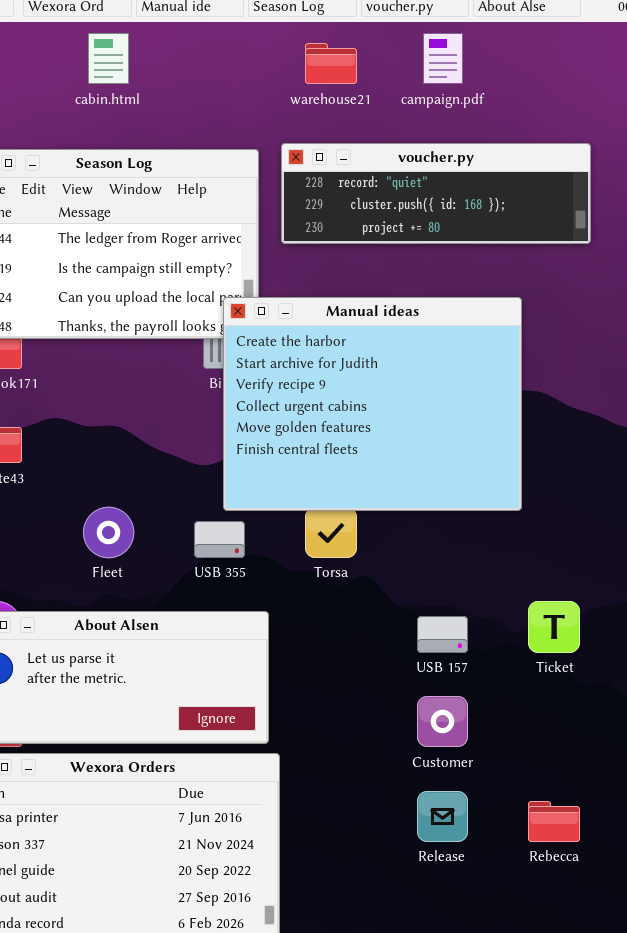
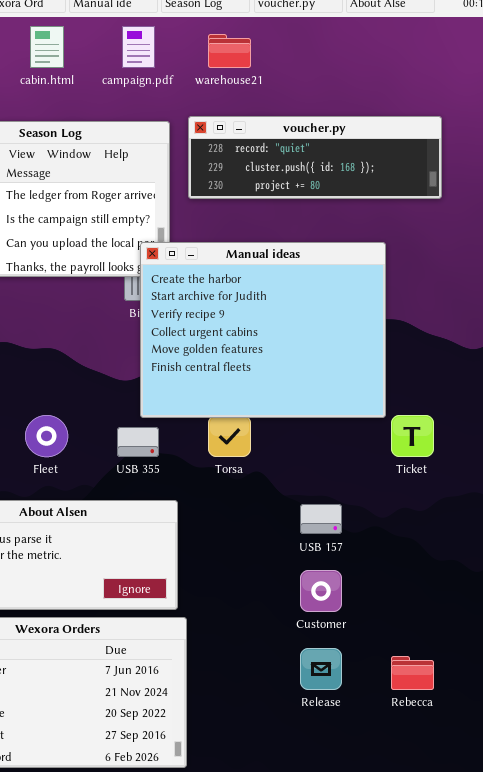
campaign.pdf: [423,33,463,84] -> [122,26,155,68], moved
Ticket: [528,601,580,653] -> [391,415,434,457], moved

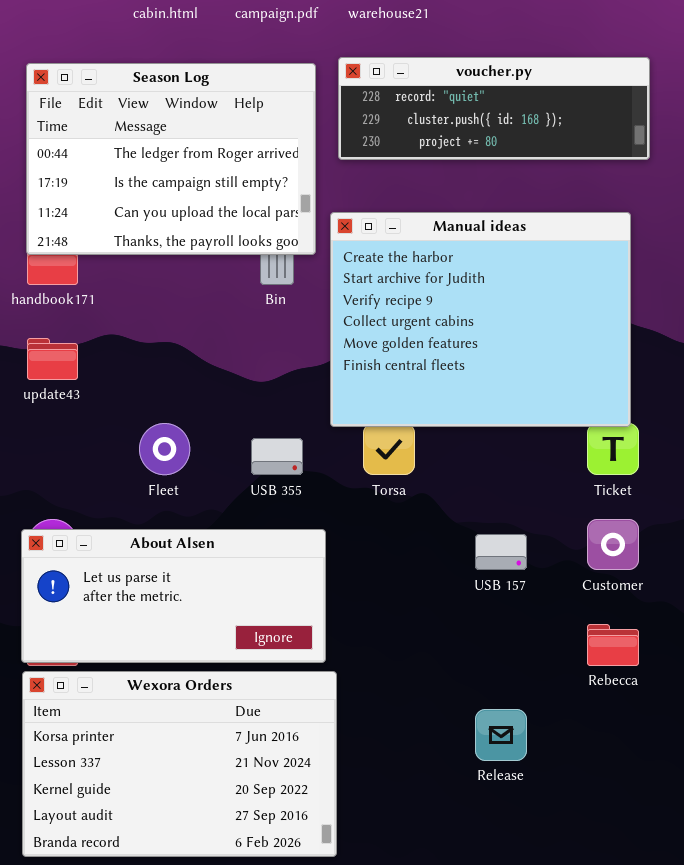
Manual ideas: [140,242,386,418] -> [330,212,631,427], moved
Customer: [300,570,342,612] -> [587,519,639,570], moved
Rebecca: [391,656,434,690] -> [587,624,639,666], moved

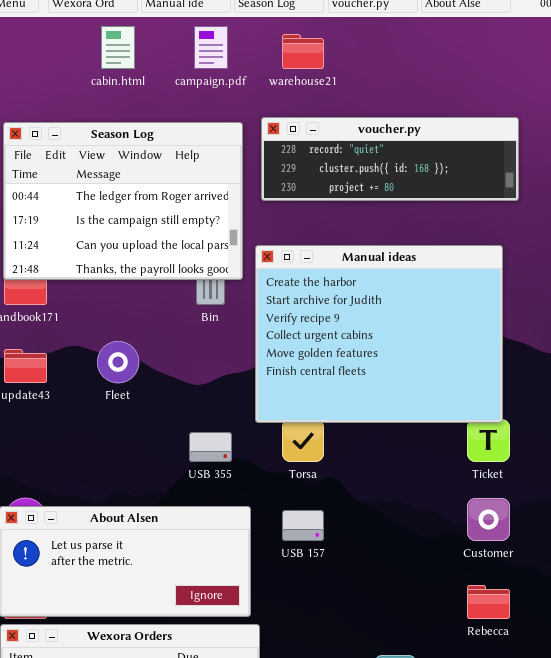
Fleet: [139,423,190,475] -> [97,341,139,383], moved
USB 157: [475,534,527,570] -> [282,510,324,541], moved

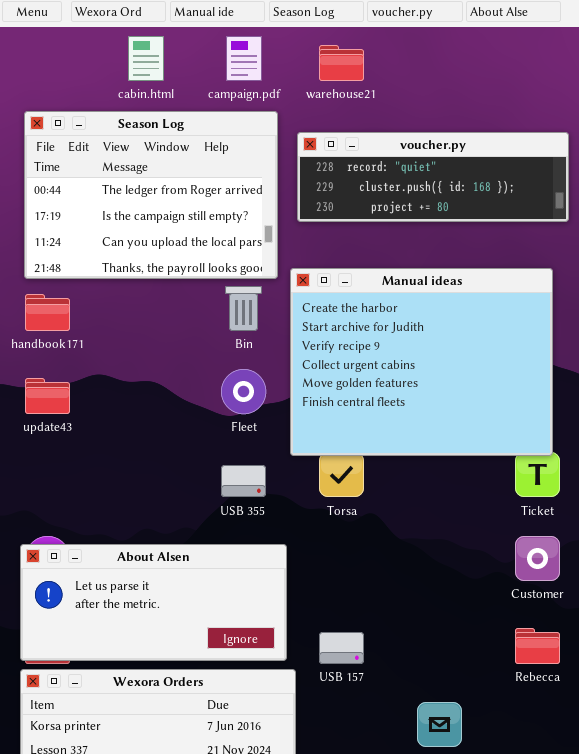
Season Log: [3,122,243,280] -> [24,111,278,279], moved
Fleet: [97,341,139,383] -> [221,369,266,414], moved
USB 157: [282,510,324,541] -> [319,632,364,664], moved

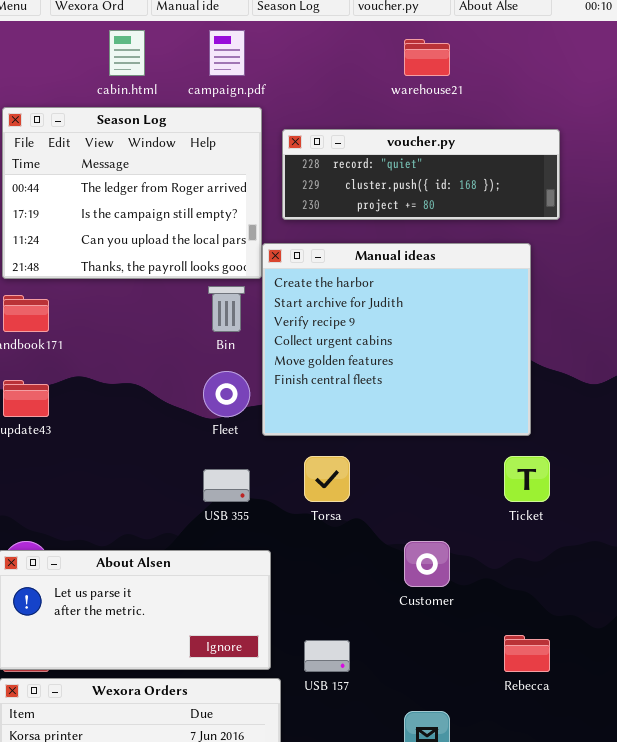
warehouse21: [319,45,364,81] -> [404,39,450,76], moved
Manual ideas: [290,268,553,456] -> [262,243,531,436], moved
Customer: [515,536,560,581] -> [404,541,450,587], moved

